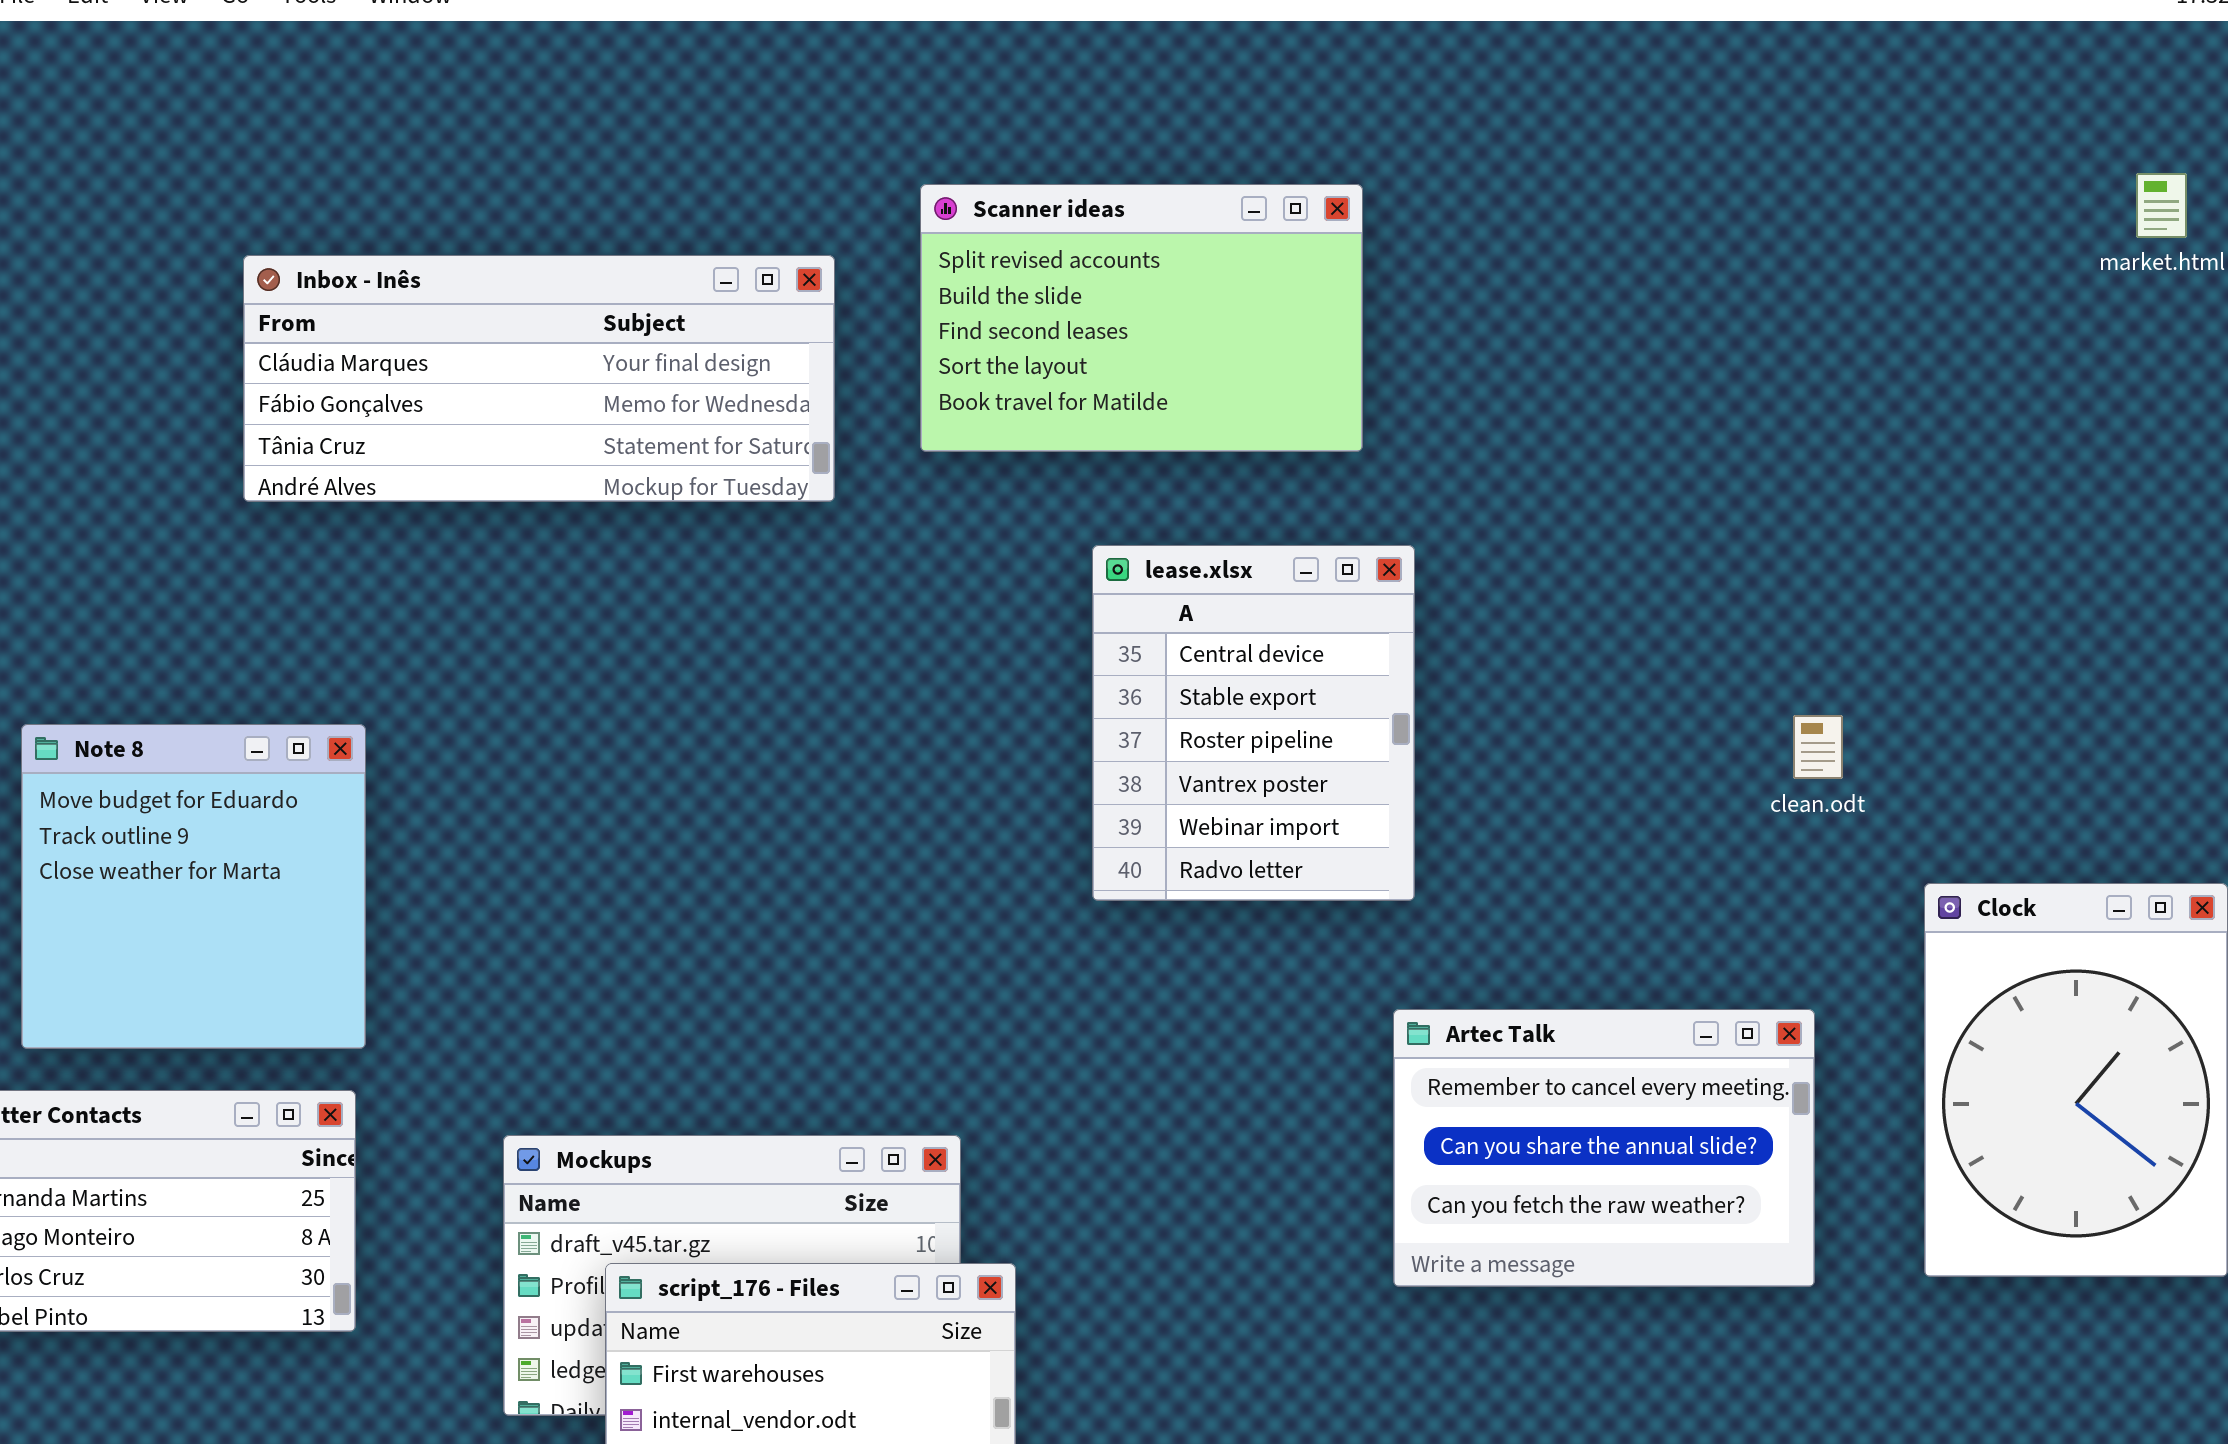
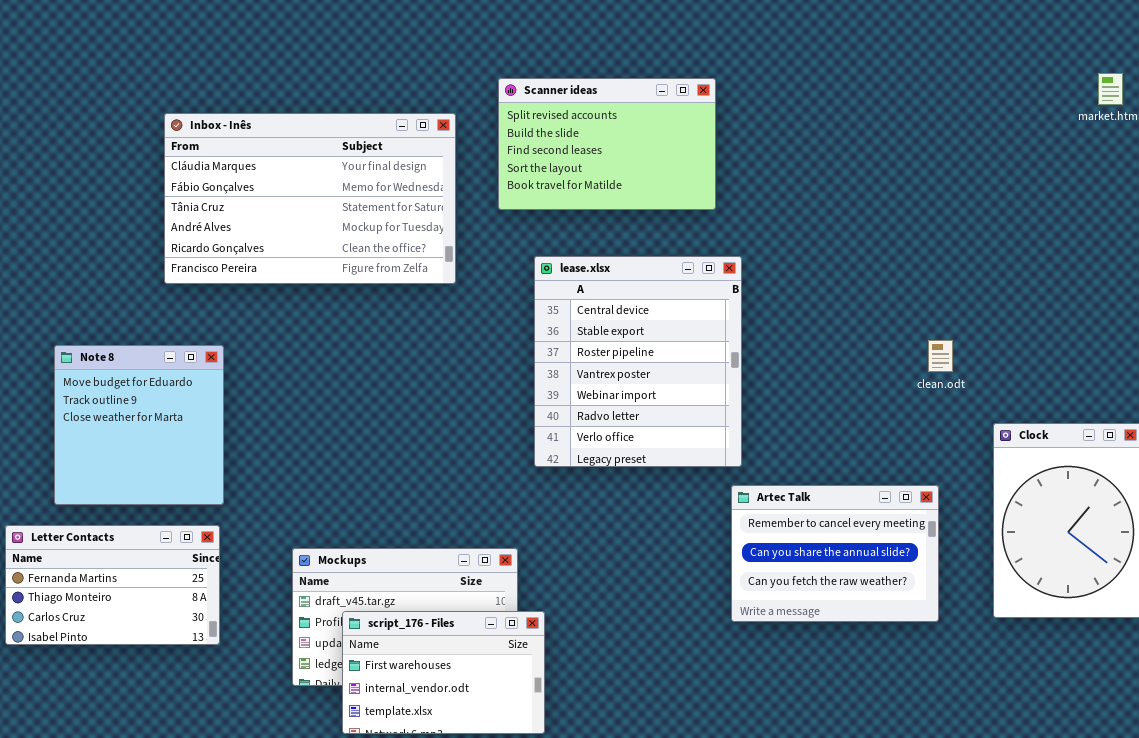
Inbox - Inês: [243,255,835,502] -> [164,113,456,284], resized
lease.xlsx: [1092,545,1415,901] -> [534,256,742,467], resized

